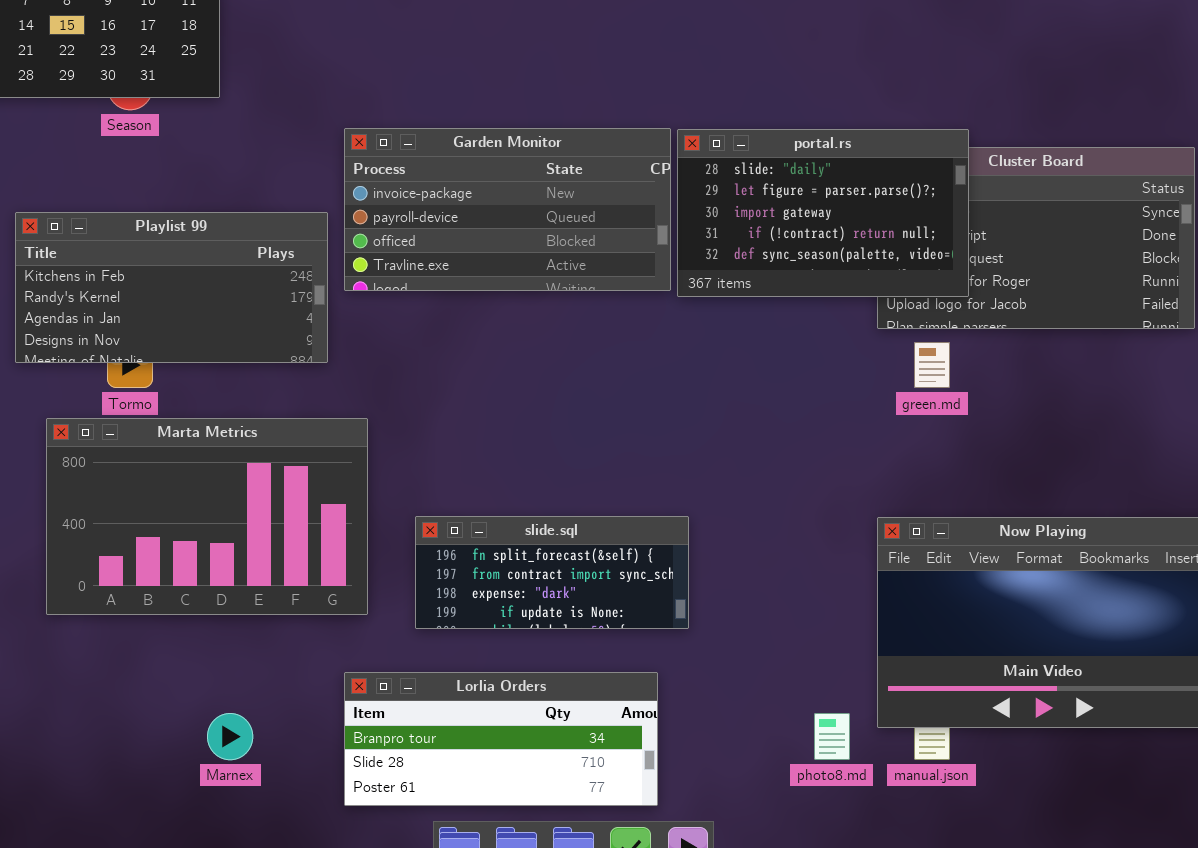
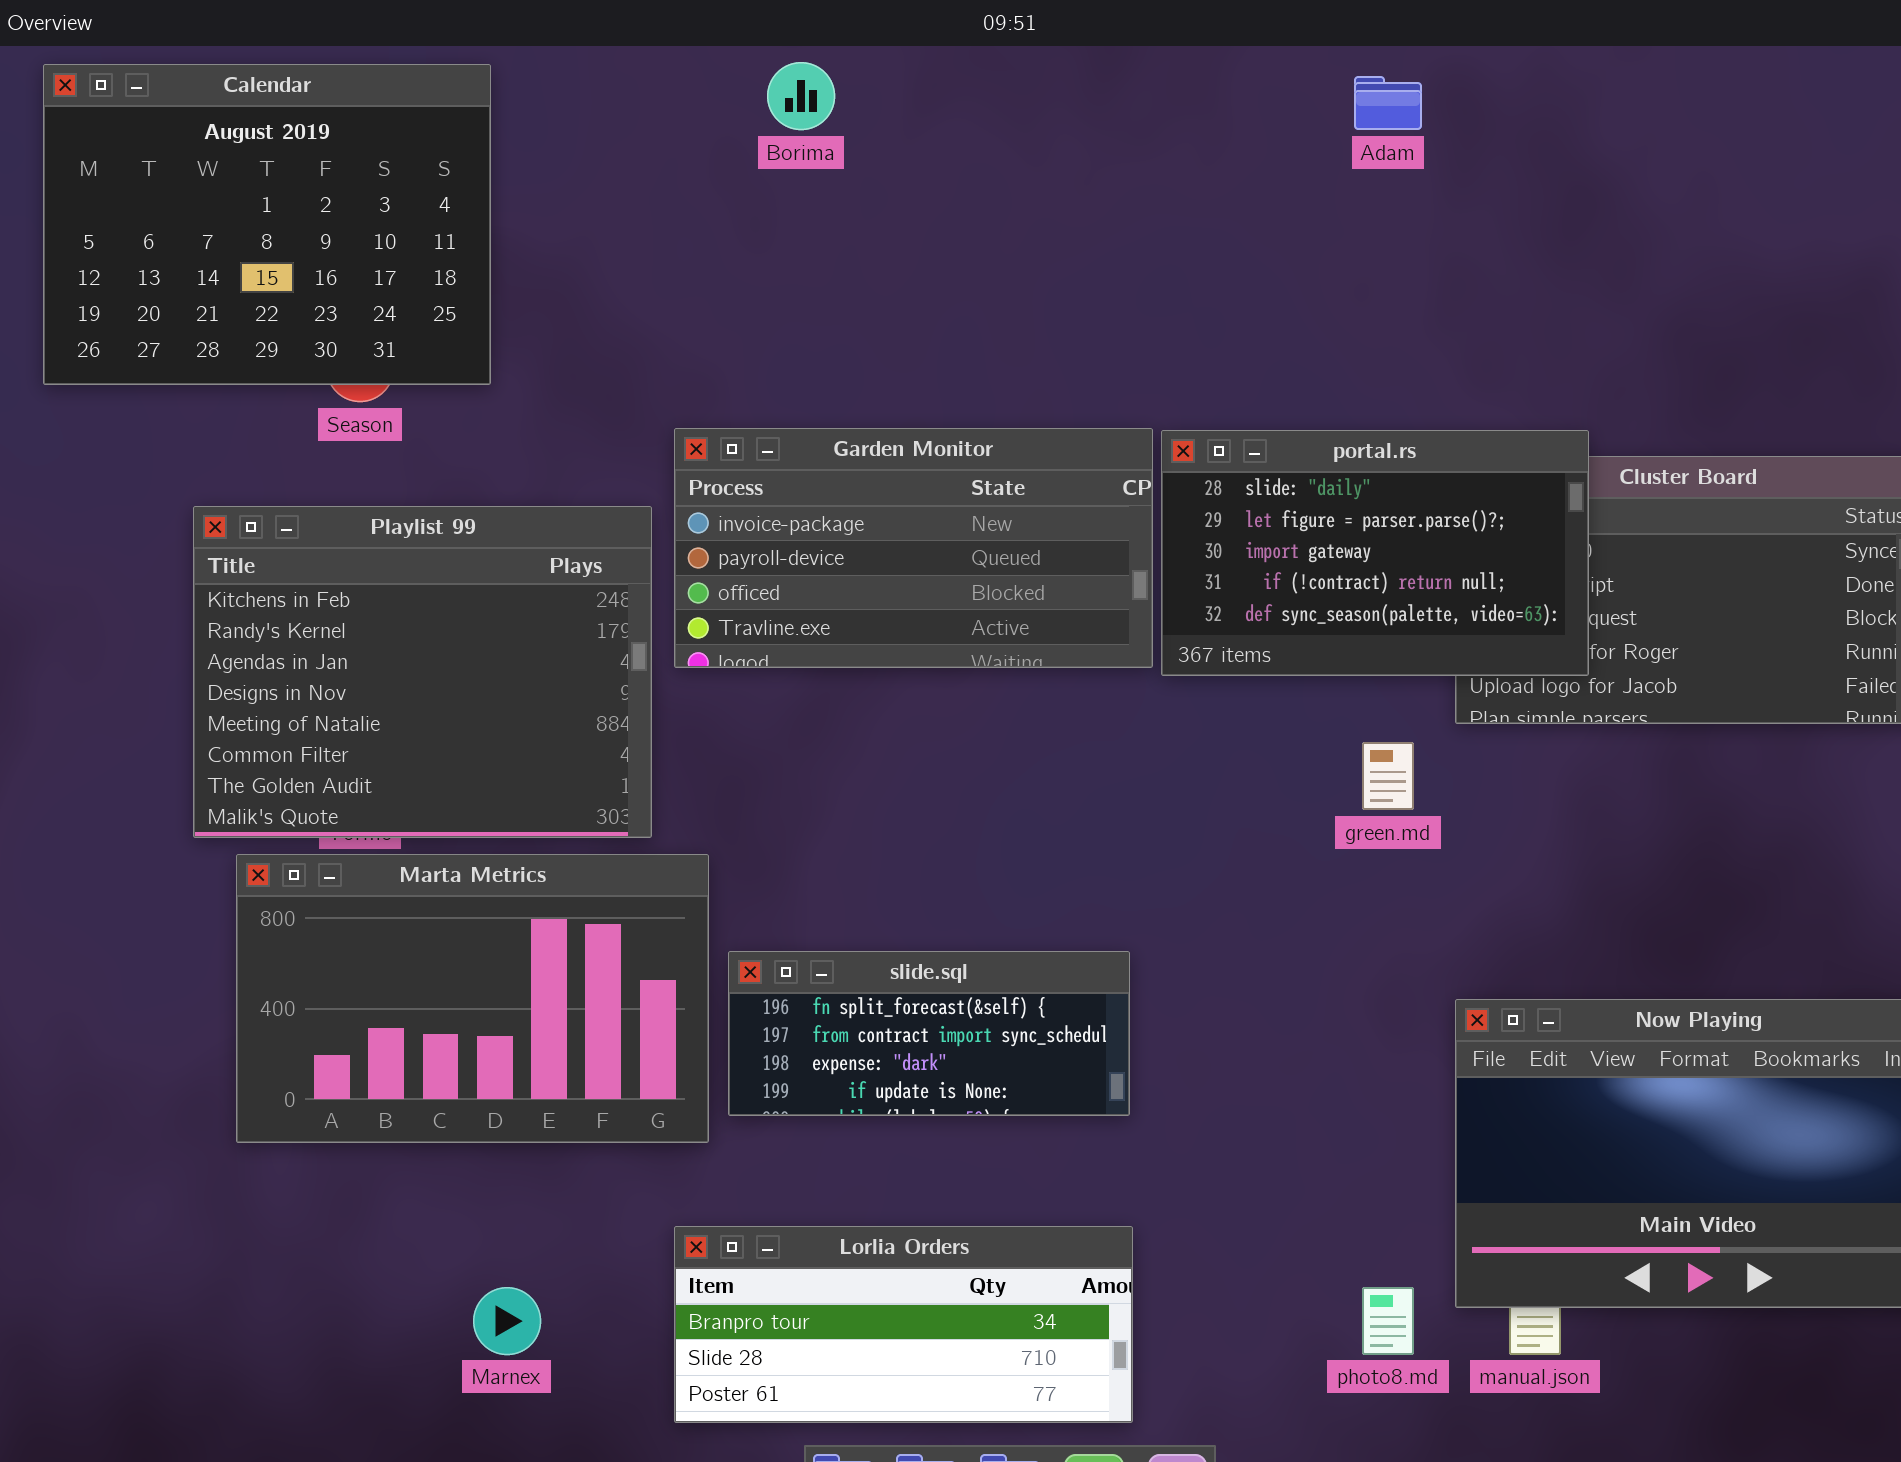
Playlist 99: [15,212,328,363] -> [193,506,652,838], moved, resized
green.md: [914,342,950,388] -> [1362,742,1414,810], moved
slide.sql: [415,516,689,629] -> [728,951,1130,1116], moved

